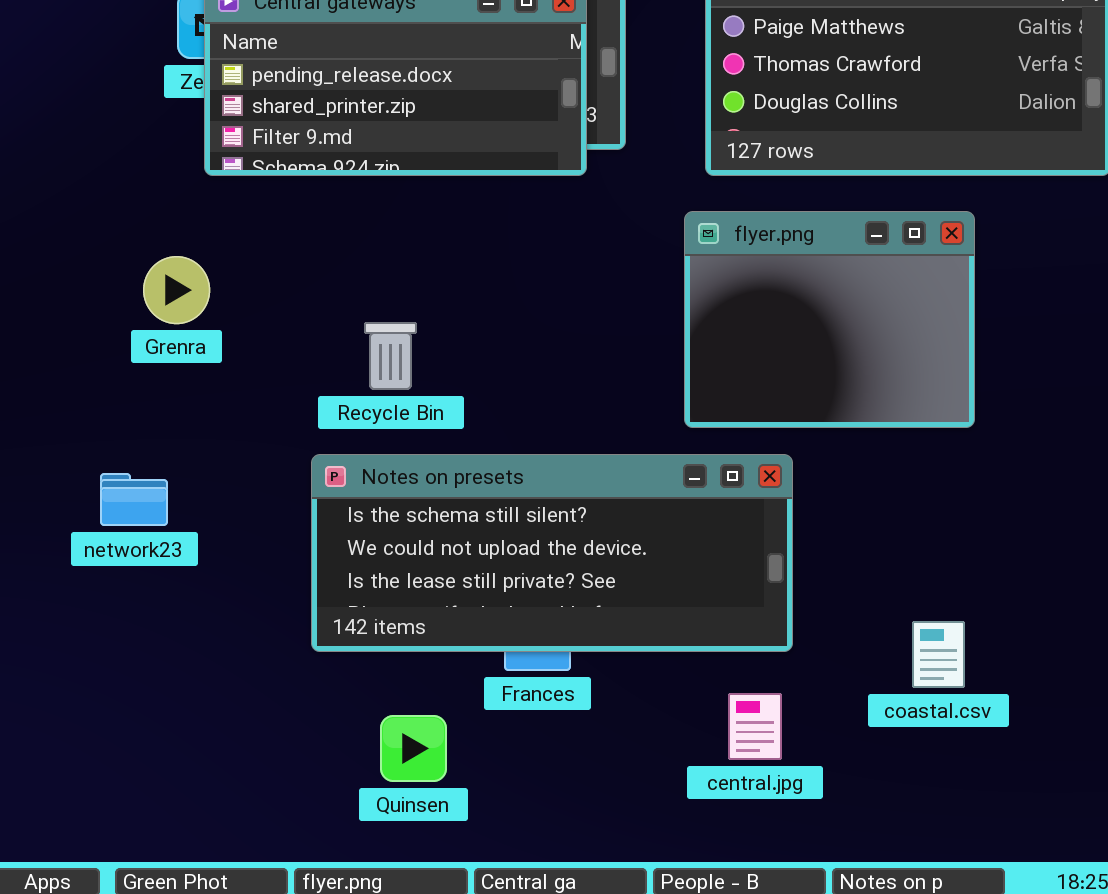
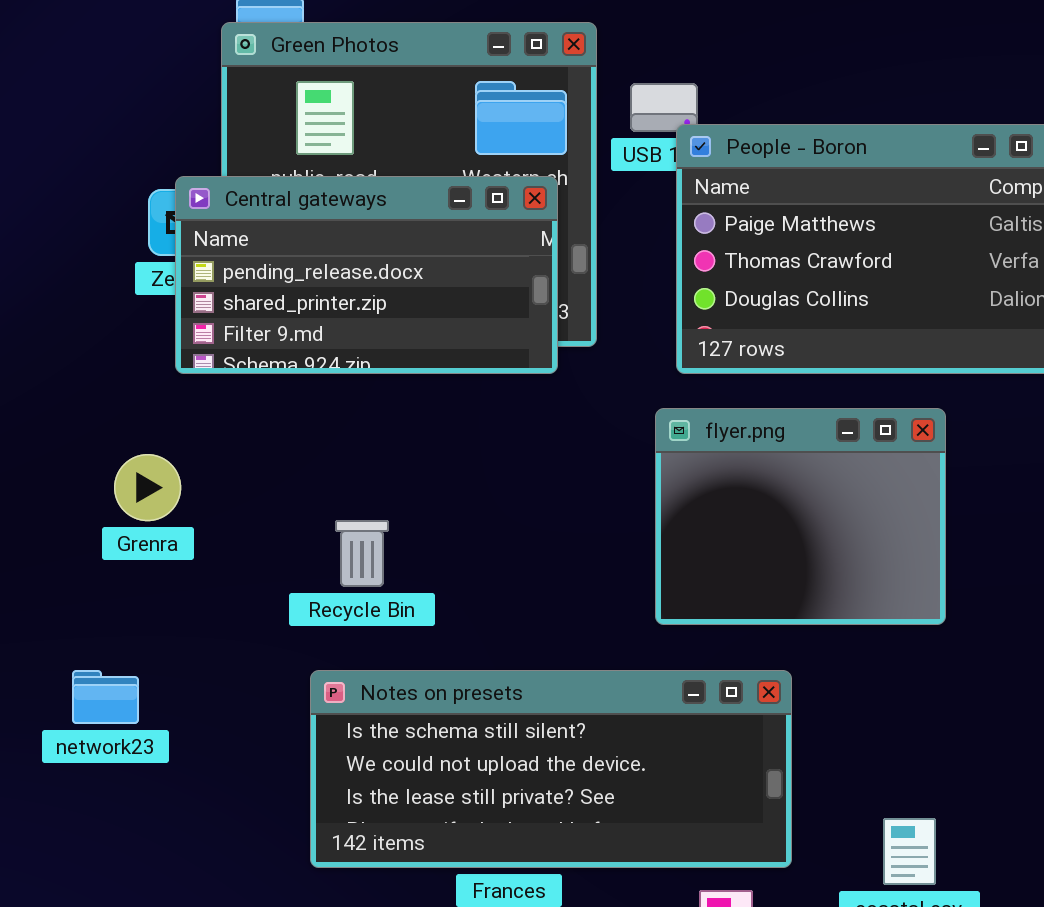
Notes on presets: [311,454,793,652] -> [310,670,792,868], moved

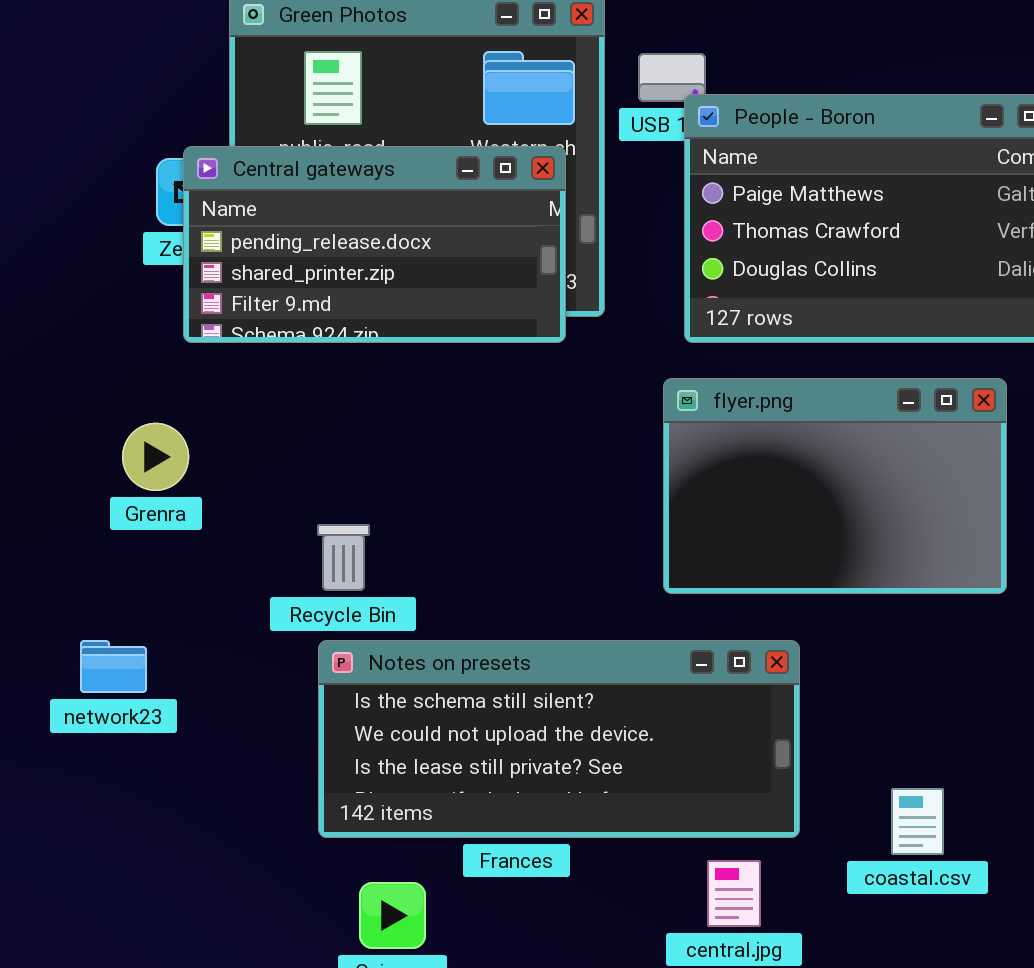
flyer.png: [655,408,946,625] -> [663,378,1007,594], resized
Recycle Bin: [335,520,389,587] -> [317,524,370,591], moved

